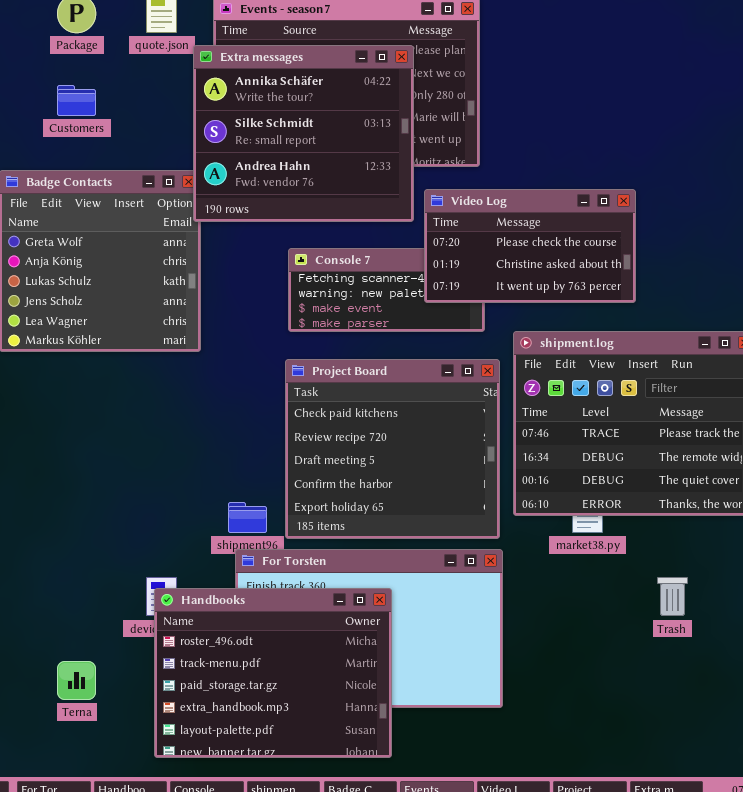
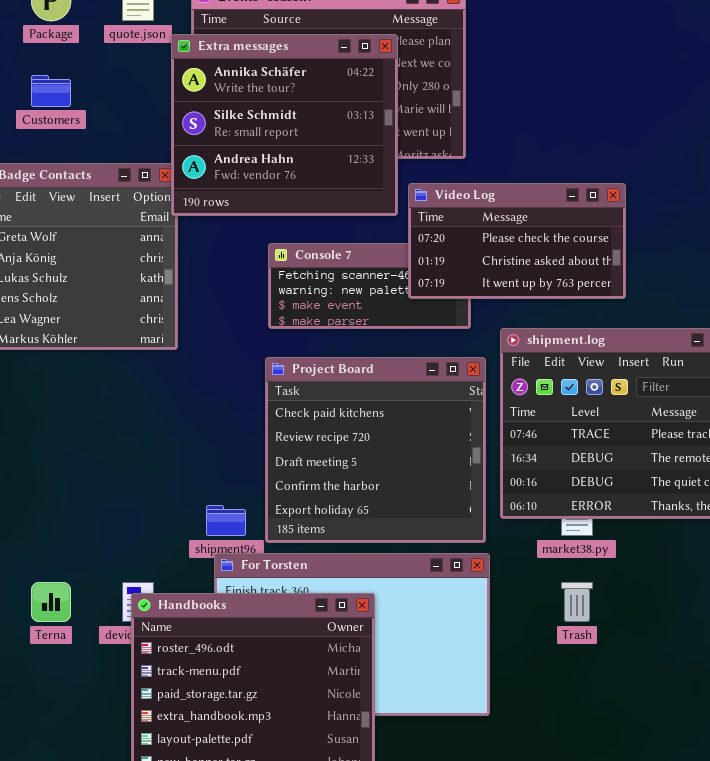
Trash: [657,577,688,616] -> [561,582,593,622], moved
Terna: [57,661,96,700] -> [31,582,71,622], moved

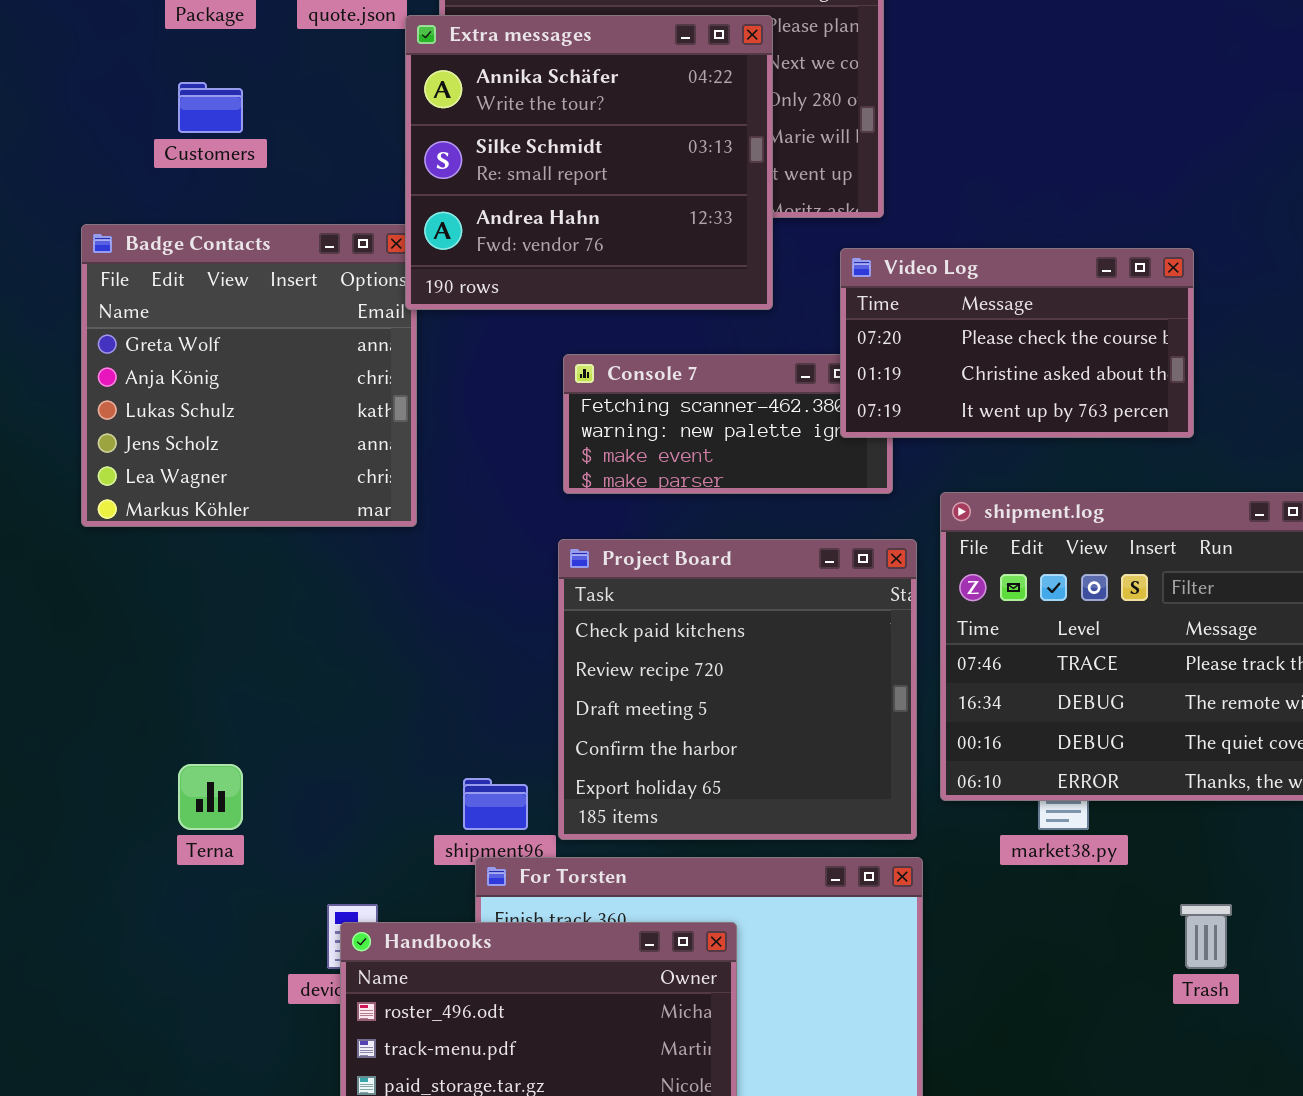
Video Log: [408,183,626,299] -> [840,248,1194,438], moved
Terna: [31,582,71,622] -> [178,764,243,830], moved
Trash: [561,582,593,622] -> [1180,904,1232,969], moved

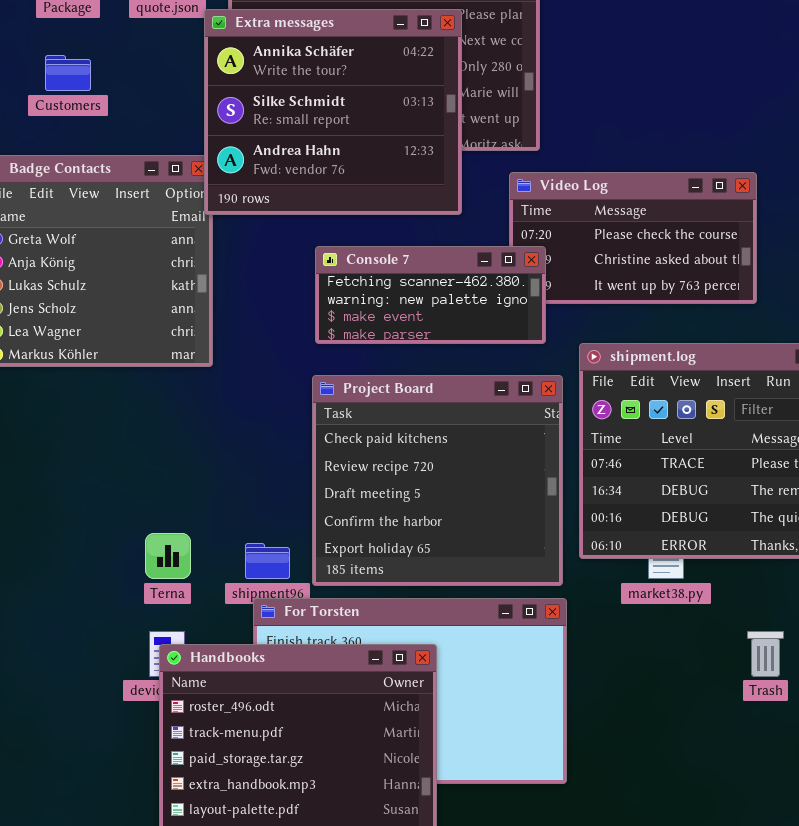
Console 7: [563,354,893,494] -> [315,246,546,344], raised
Terna: [178,764,243,830] -> [145,533,191,579], moved

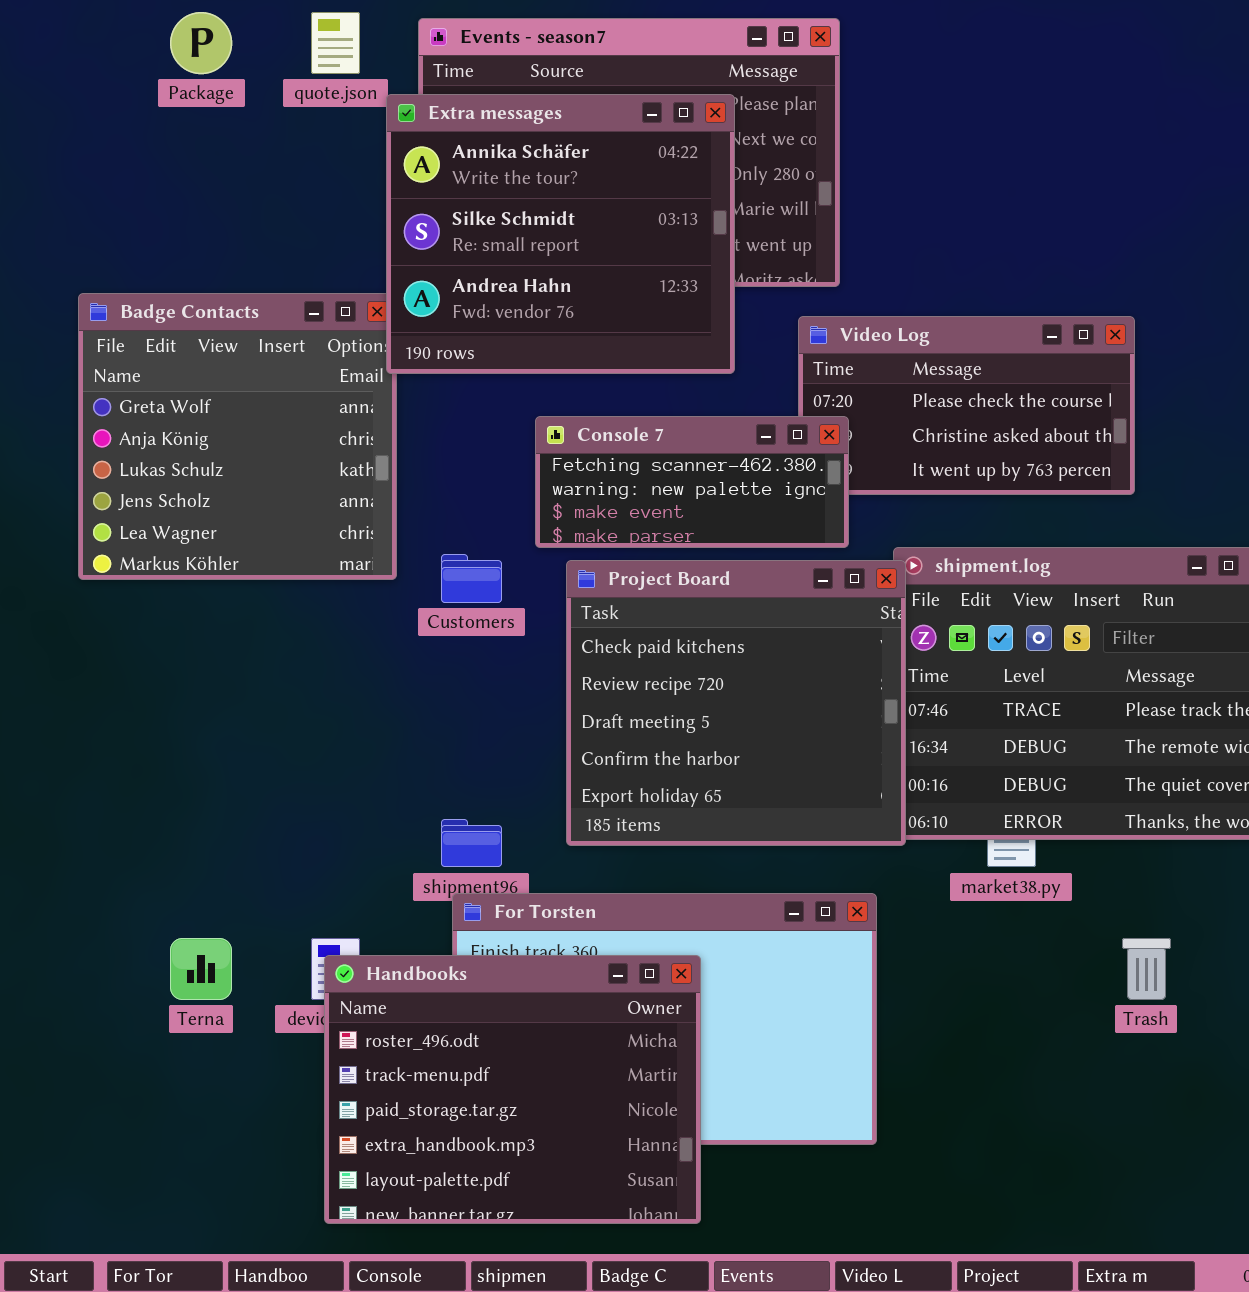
Customers: [45,55,91,91] -> [441,554,502,603], moved
Project Board: [312,375,563,586] -> [566,560,906,846], moved
Terna: [145,533,191,579] -> [170,938,232,1000], moved

